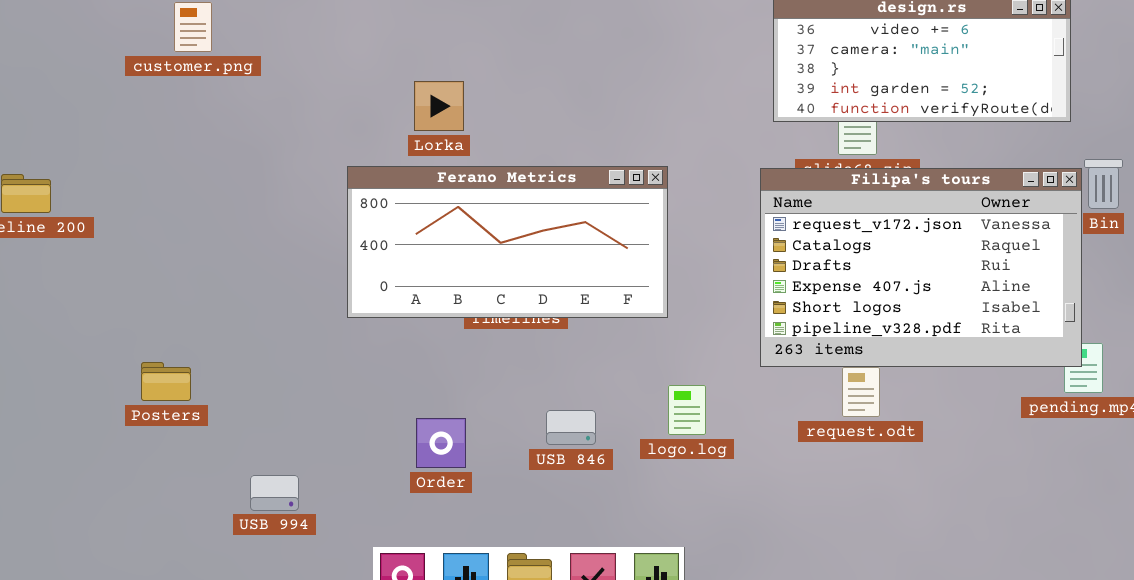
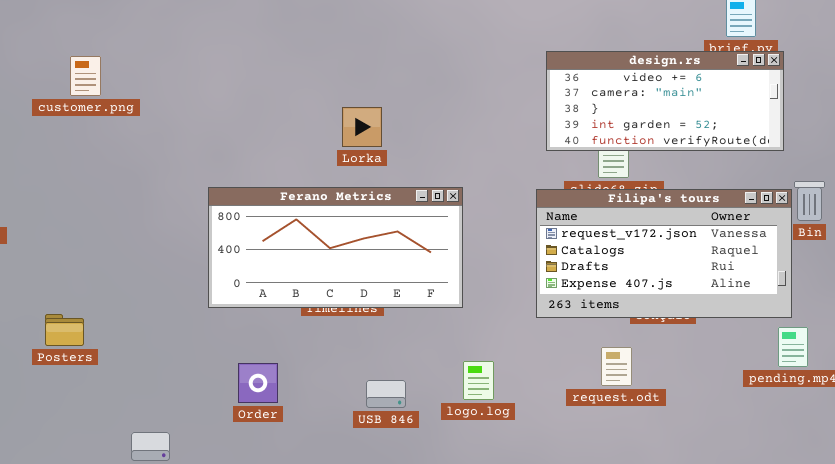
Lorka: [414,81,464,131] -> [342,107,382,147], moved
Filipa's tours: [760,168,1082,367] -> [536,189,792,318], resized
Posters: [141,362,191,401] -> [45,314,84,346], moved
Order: [416,418,466,468] -> [238,363,278,403], moved

